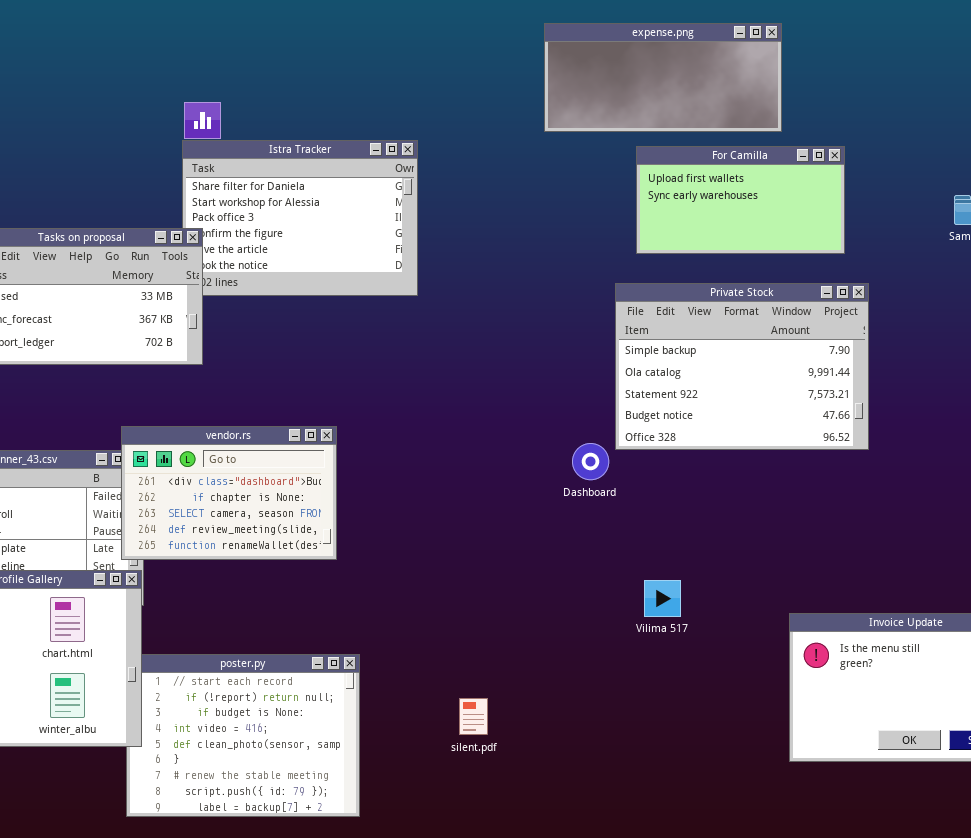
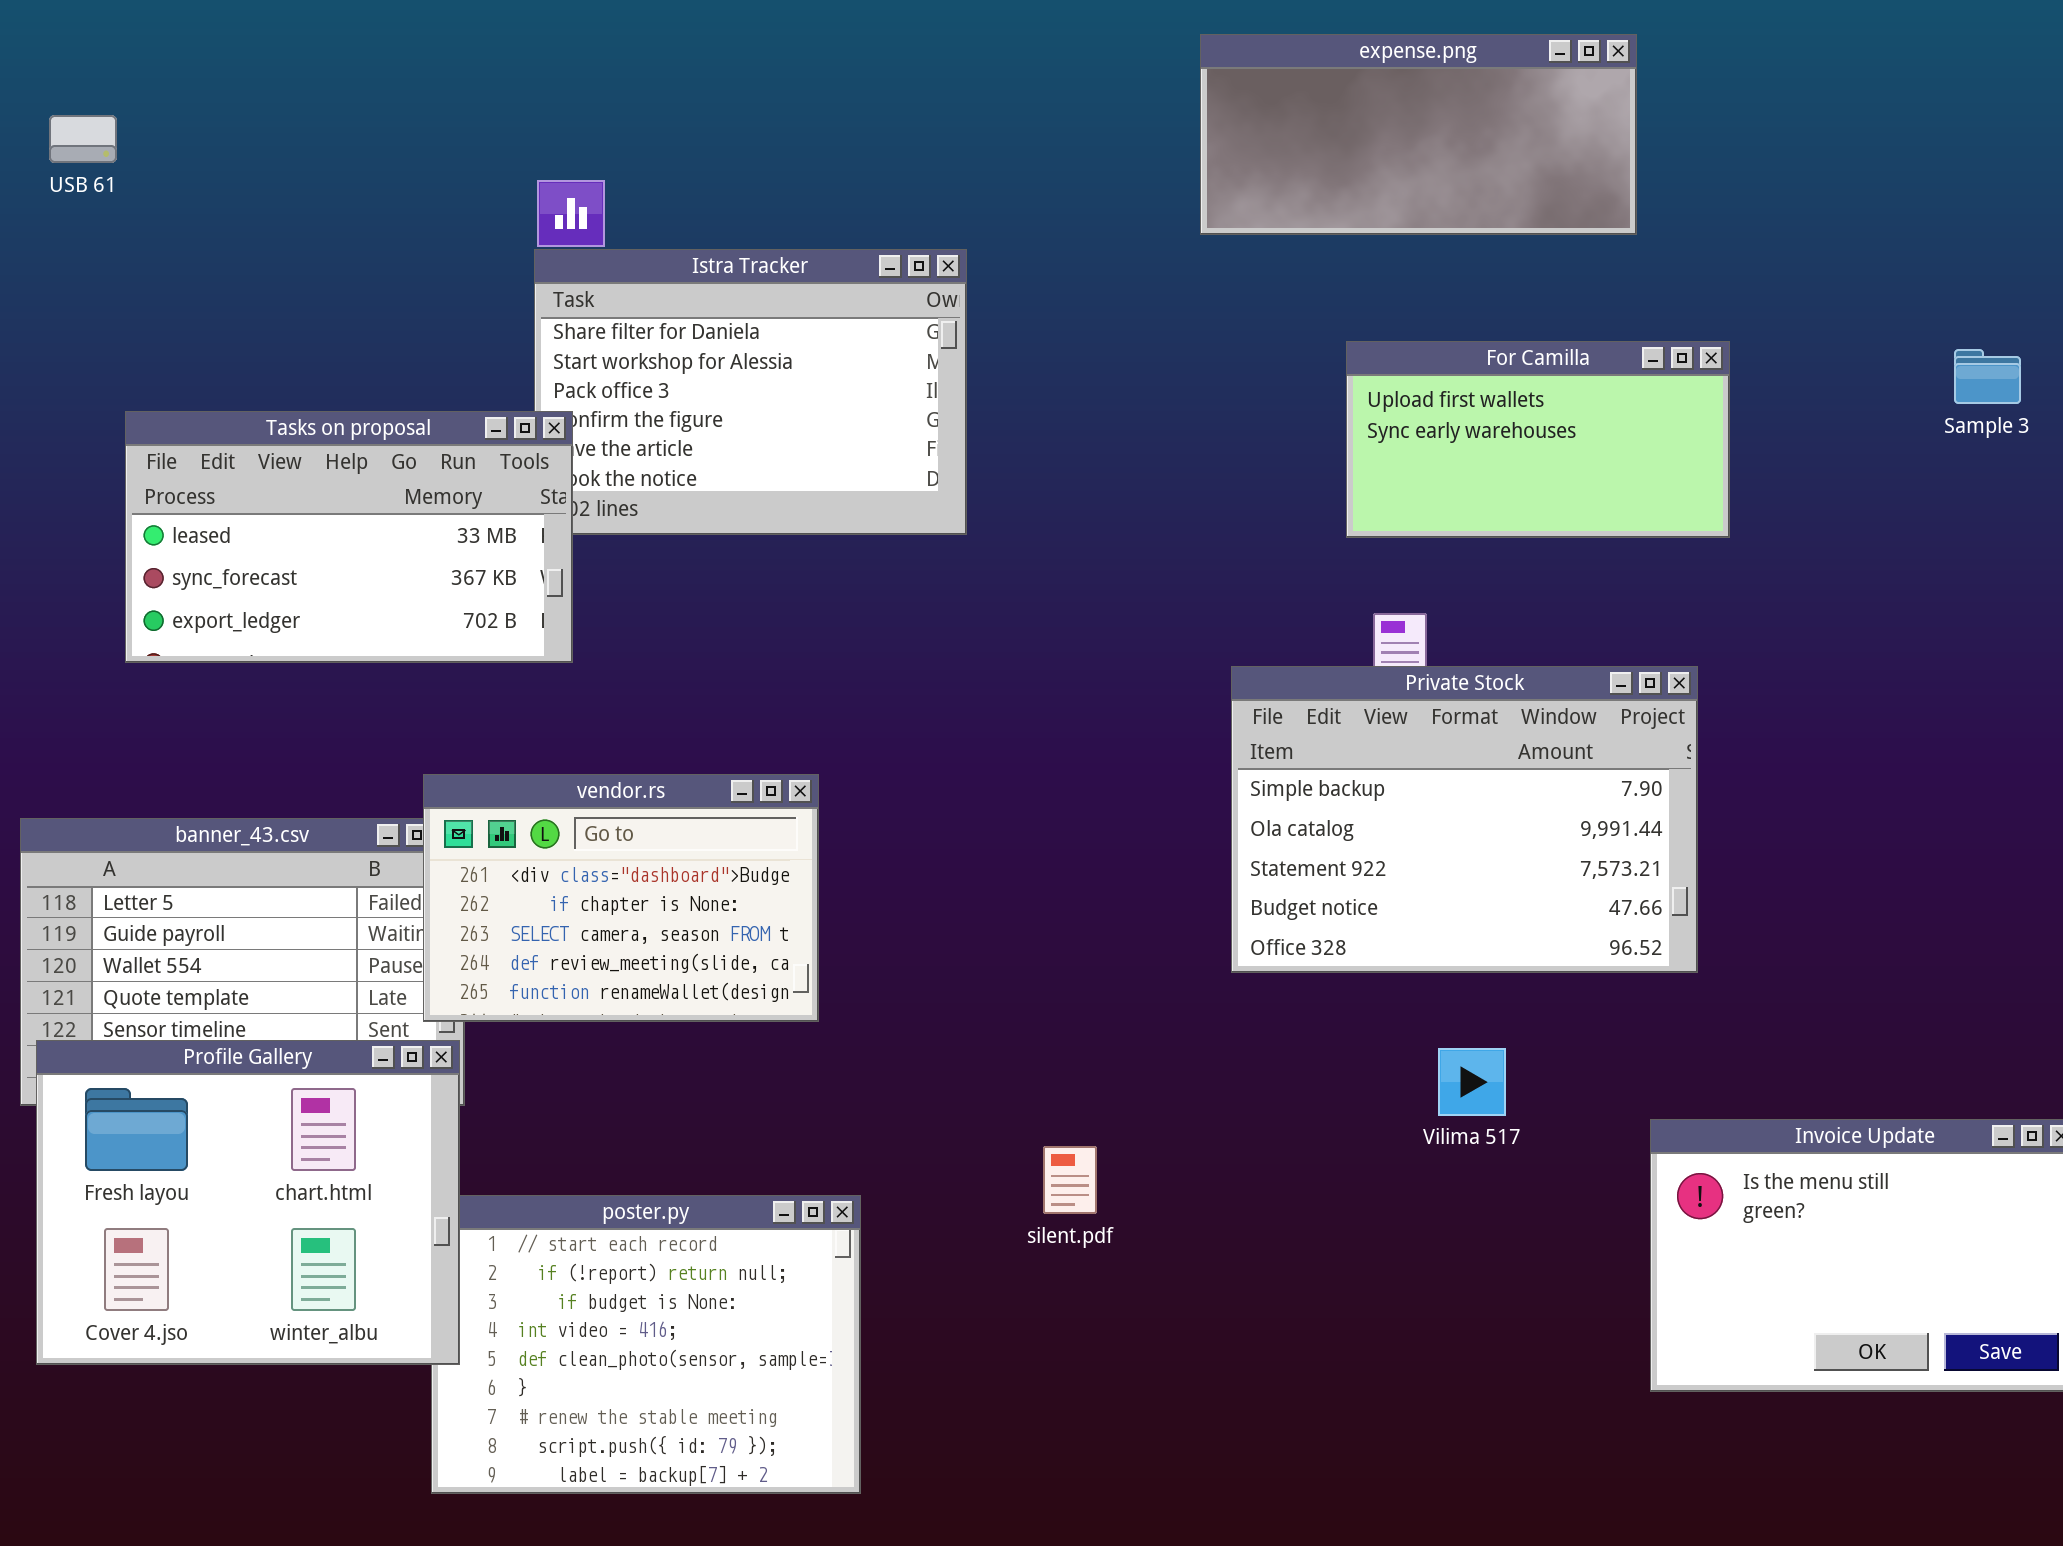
For Camilla: [636,146,845,254] -> [1346,341,1730,538], moved
Private Stock: [615,283,869,450] -> [1231,666,1698,973], moved
Vilima 517: [644,580,681,617] -> [1438,1048,1506,1116], moved
silent.pdf: [459,698,488,735] -> [1043,1146,1097,1214], moved

